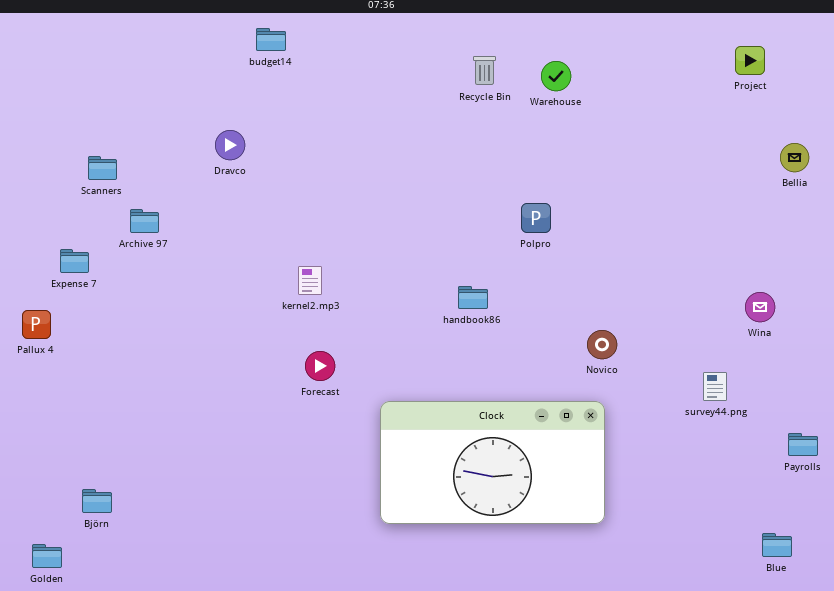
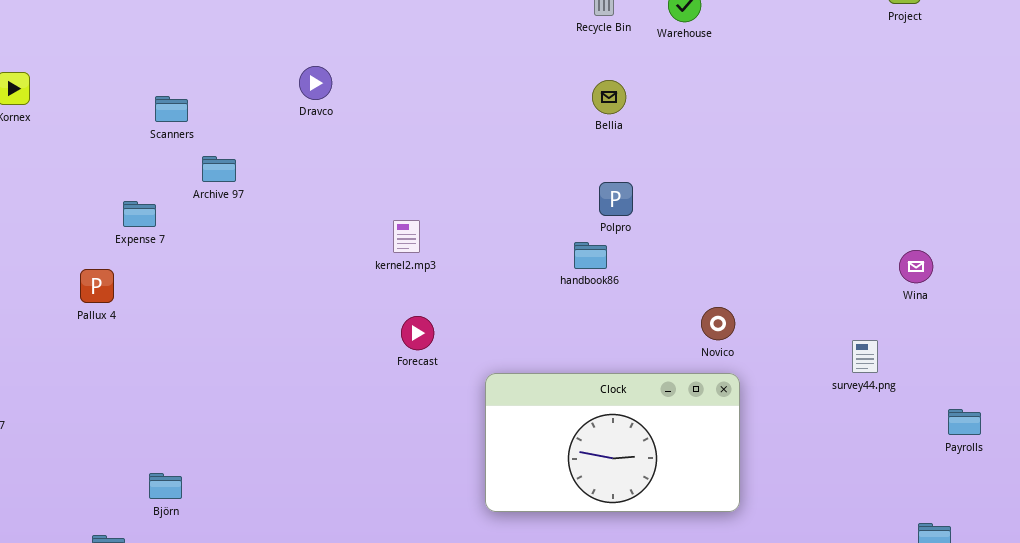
Bellia: [780,143,809,172] -> [592,80,626,114], moved
Polpro: [521,203,551,233] -> [599,182,633,216], moved
Novico: [587,330,617,359] -> [701,307,735,340], moved

